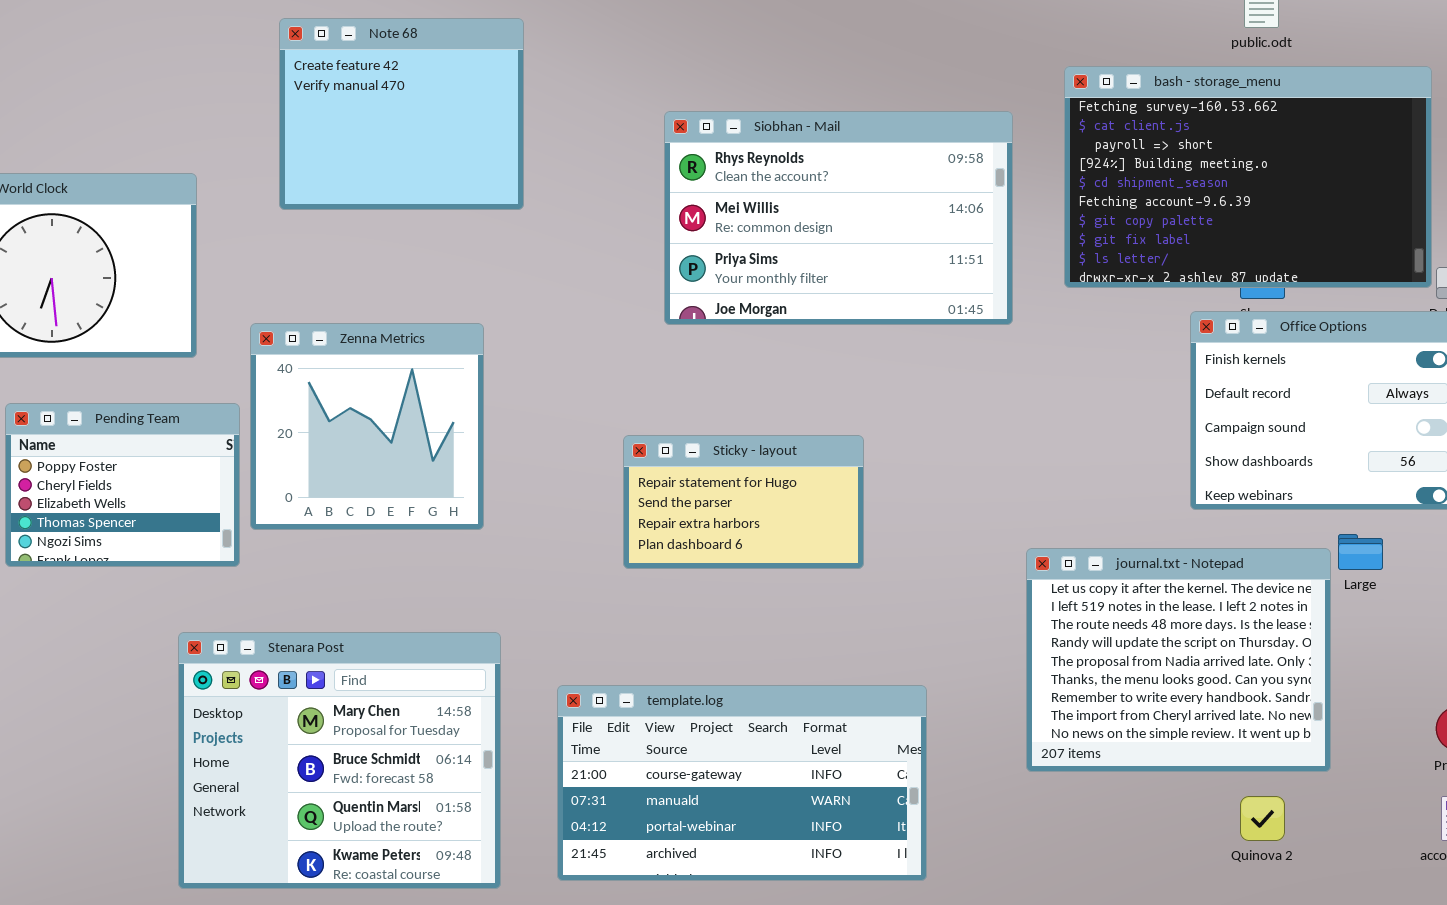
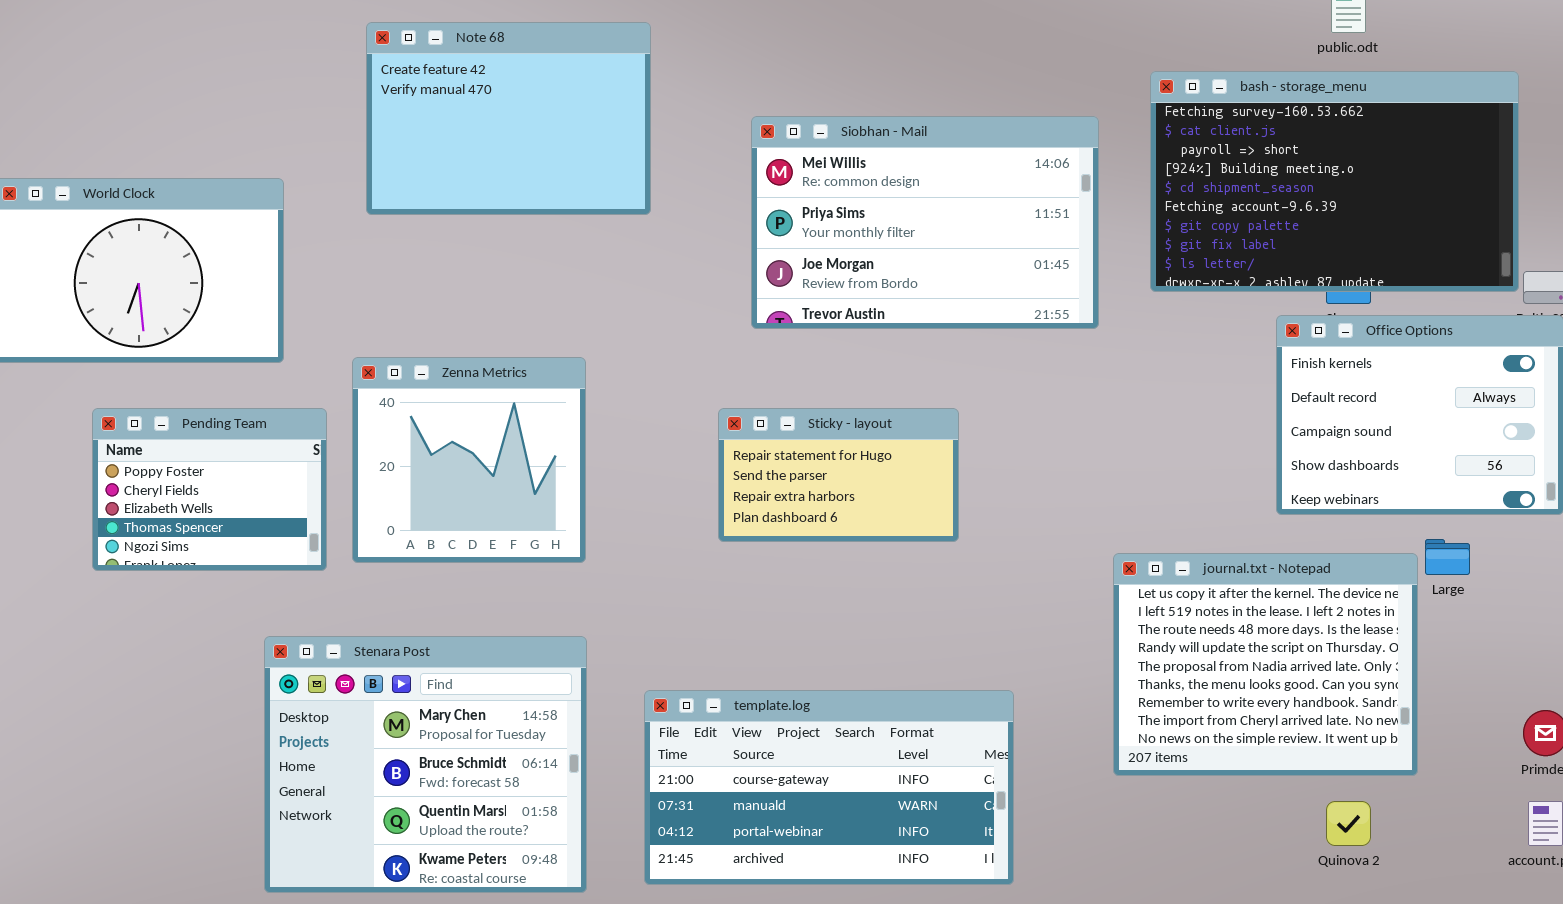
Note 68: [279,18,524,210] -> [366,22,651,215], resized
Siobhan - Mail: [664,111,1013,325] -> [751,116,1099,329], scrolled down 1 row
Zenna Metrics: [250,323,484,530] -> [352,357,586,563], moved
Sticky - layout: [623,435,864,569] -> [718,408,959,542], moved

